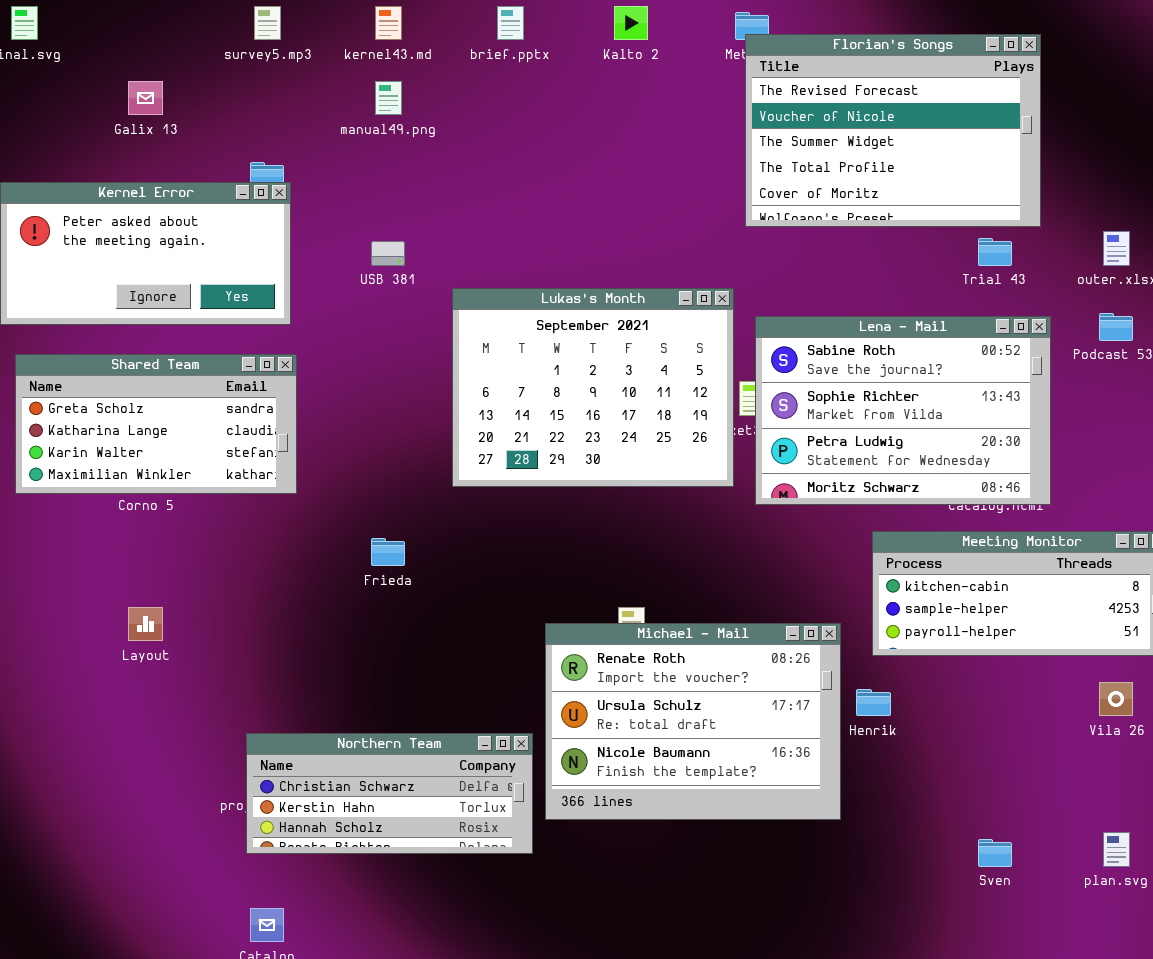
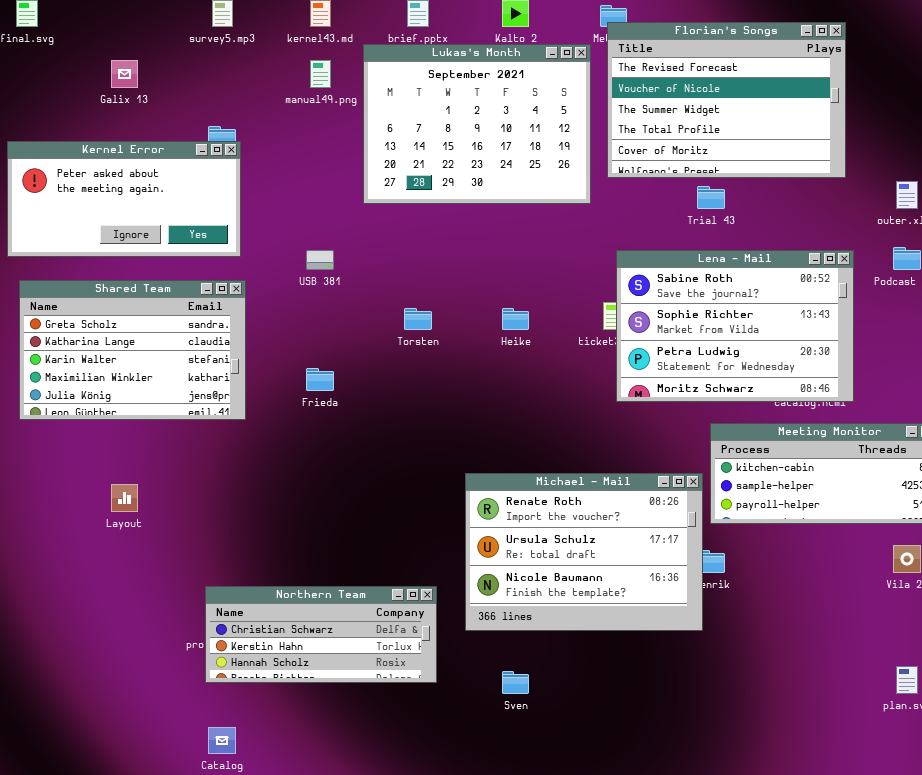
Trial 43: [978,238,1012,266] -> [697,186,725,209], moved
USB 381: [371,241,405,266] -> [306,250,334,270], moved
Lukas's Month: [452,288,734,487] -> [363,44,591,204], moved
Shared Team: [15,354,297,494] -> [19,280,246,420], resized
Frieda: [371,538,405,566] -> [306,368,334,391], moved
Michael - Mail: [545,623,841,820] -> [465,473,703,631], moved
Sven: [978,839,1012,867] -> [502,671,529,694], moved

